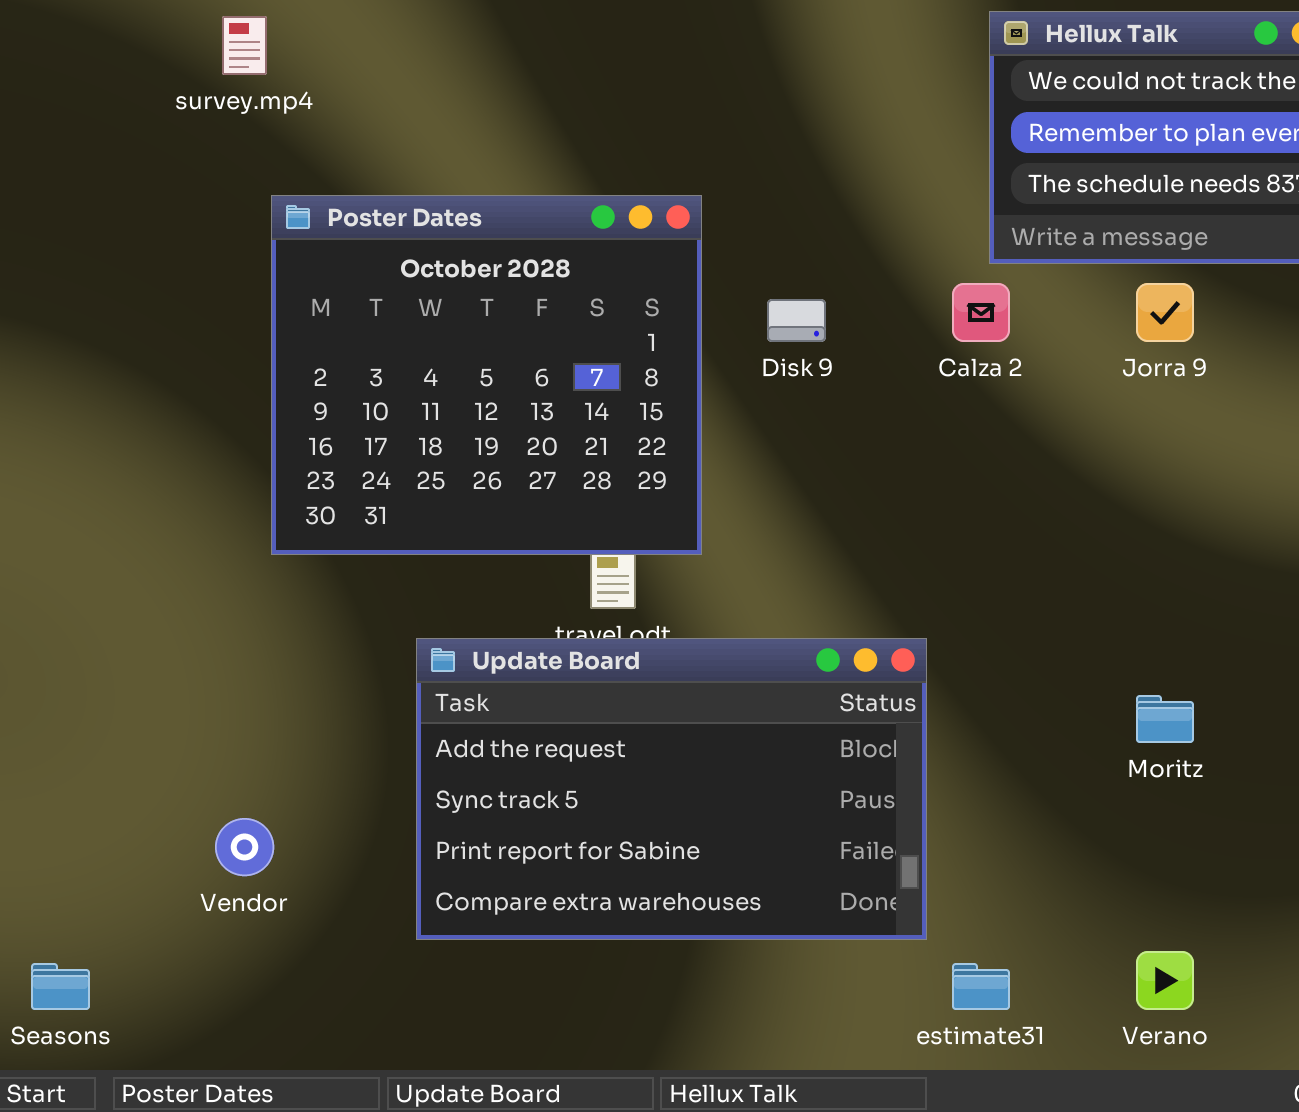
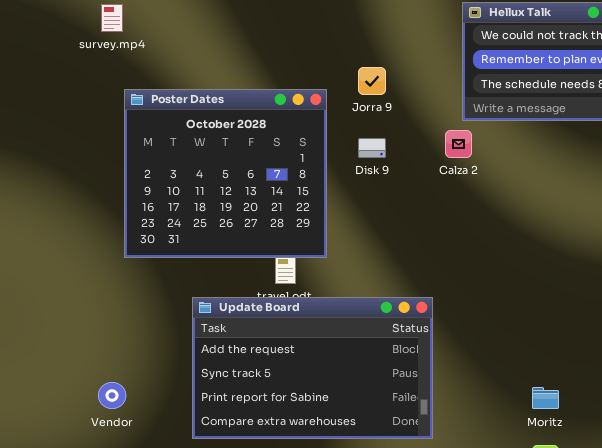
Jorra 9: [1136,283,1194,342] -> [358,67,386,95], moved
Moritz: [1136,695,1194,743] -> [532,387,559,409], moved

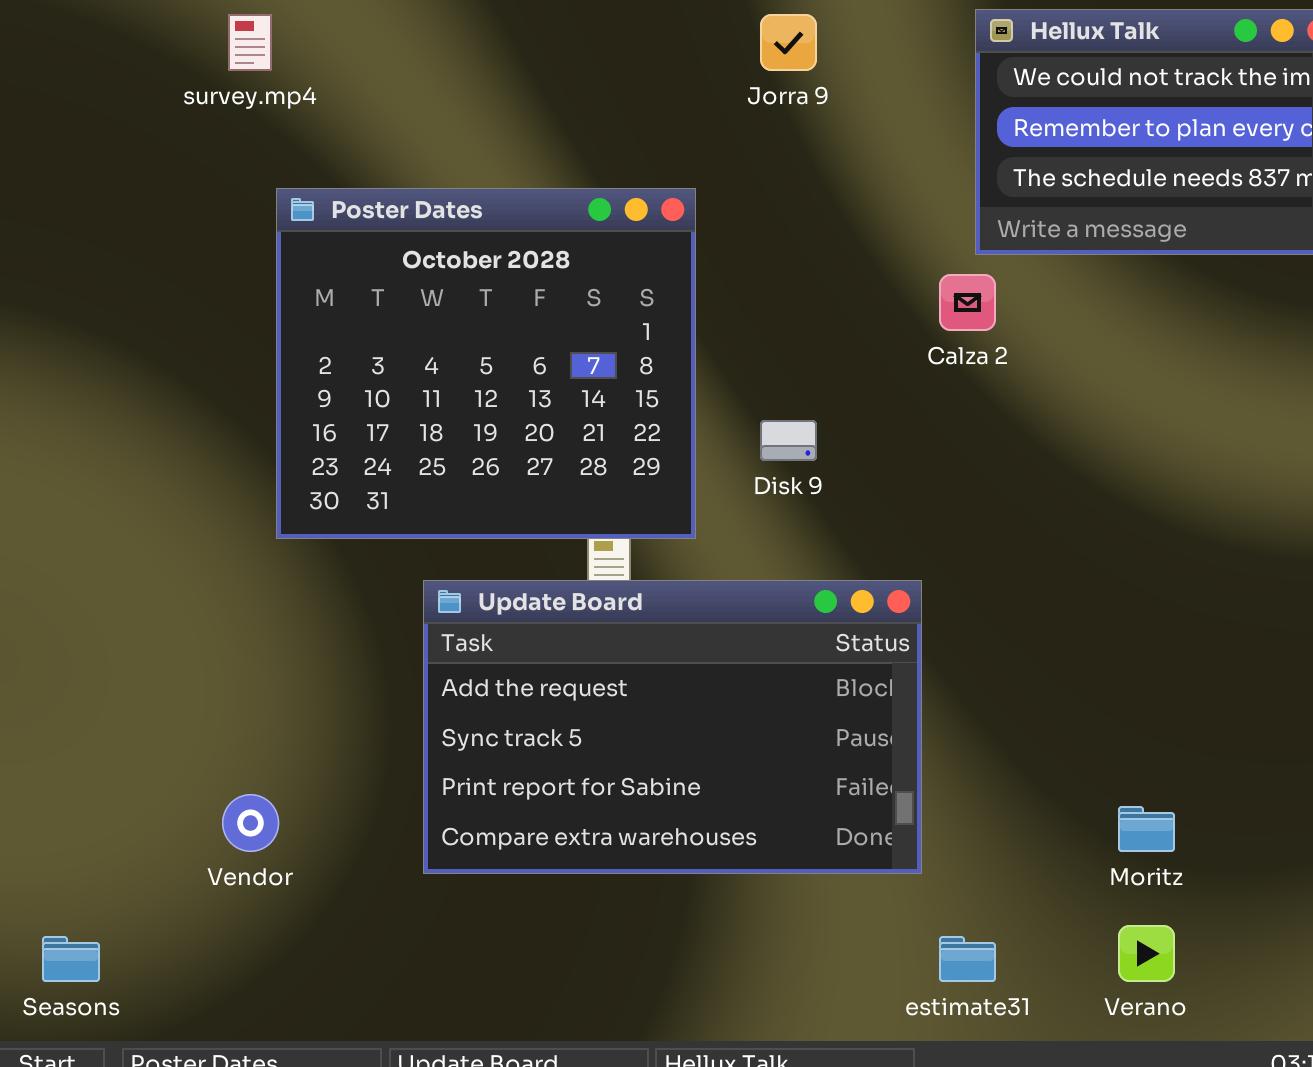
Jorra 9: [358,67,386,95] -> [760,14,817,71], moved
Disk 9: [358,138,386,158] -> [760,420,817,461], moved
Update Board: [192,297,433,439] -> [423,580,922,874], moved

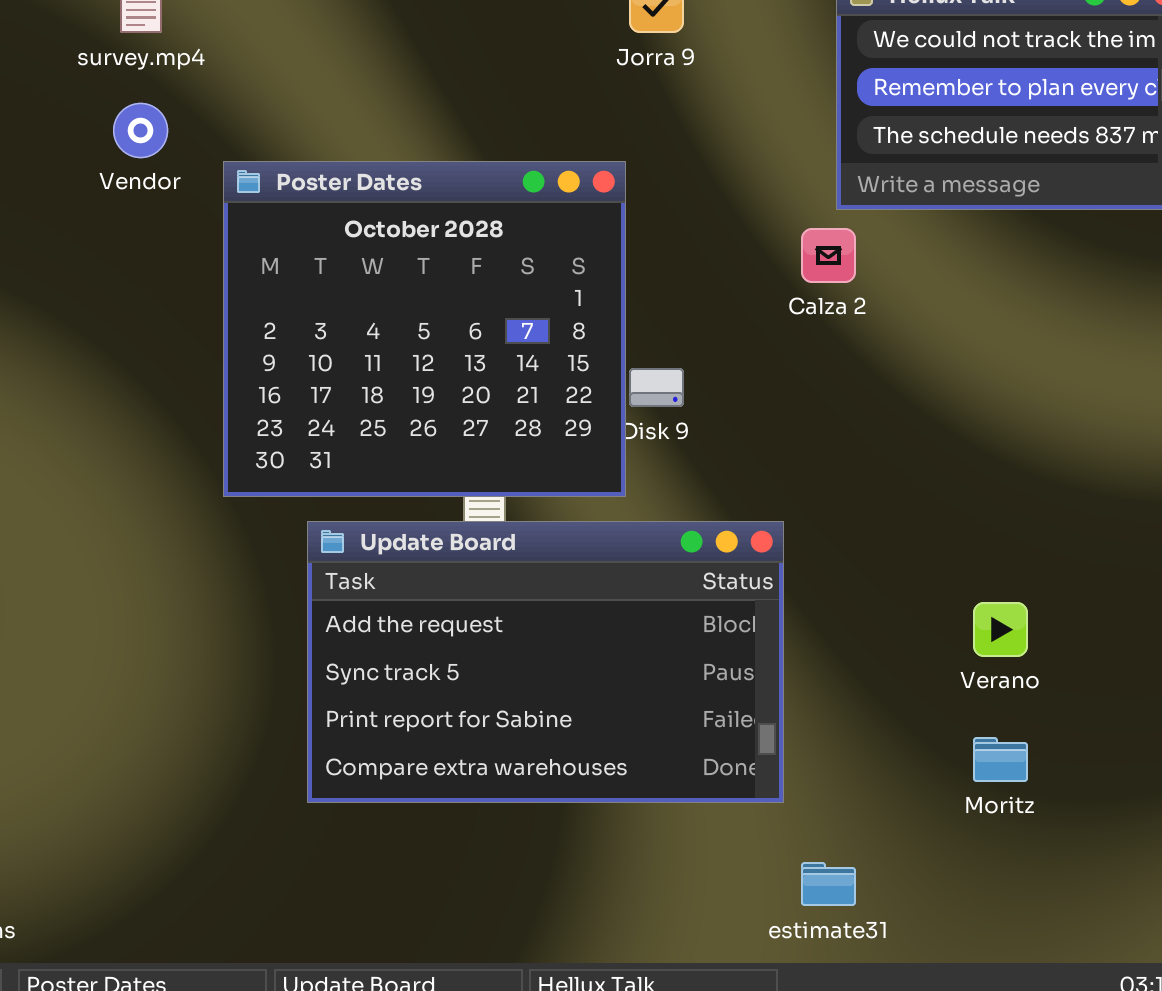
Poster Dates: [276,188,696,539] -> [223,161,626,497], moved
Vendor: [222,794,279,852] -> [113,103,168,158], moved
Verano: [1118,925,1175,982] -> [973,602,1028,657], moved

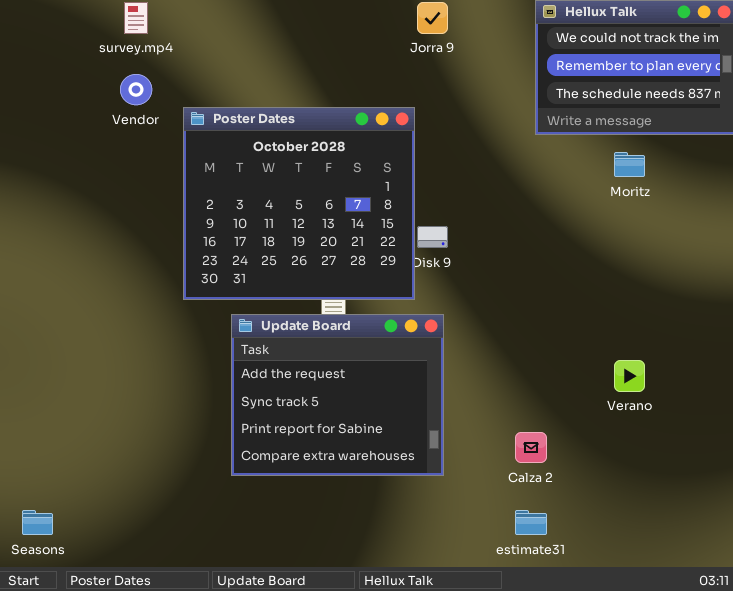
Calza 2: [801,228,856,283] -> [515,432,547,463], moved
Update Board: [307,521,784,803] -> [231,314,444,476], resized
Moritz: [973,737,1028,782] -> [614,152,645,177], moved

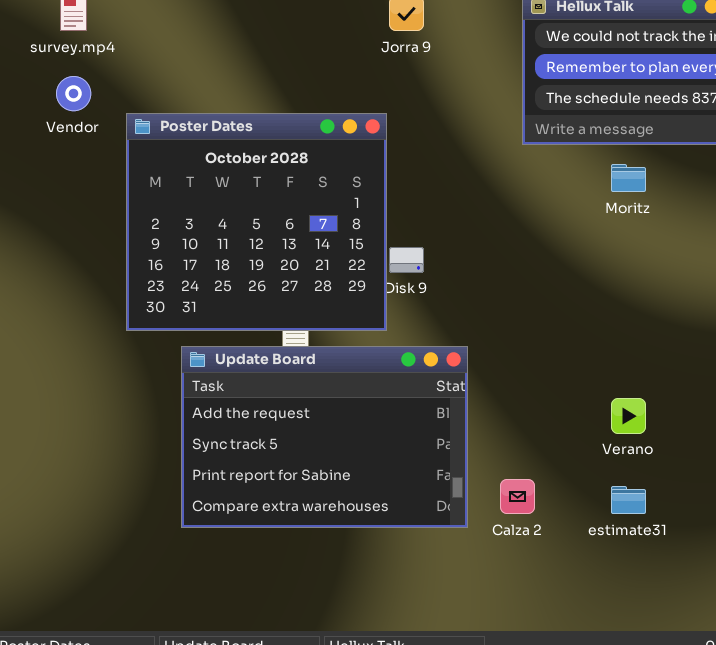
Update Board: [231,314,444,476] -> [181,346,468,528], resized
estimate31: [515,510,547,535] -> [611,486,646,514], moved

